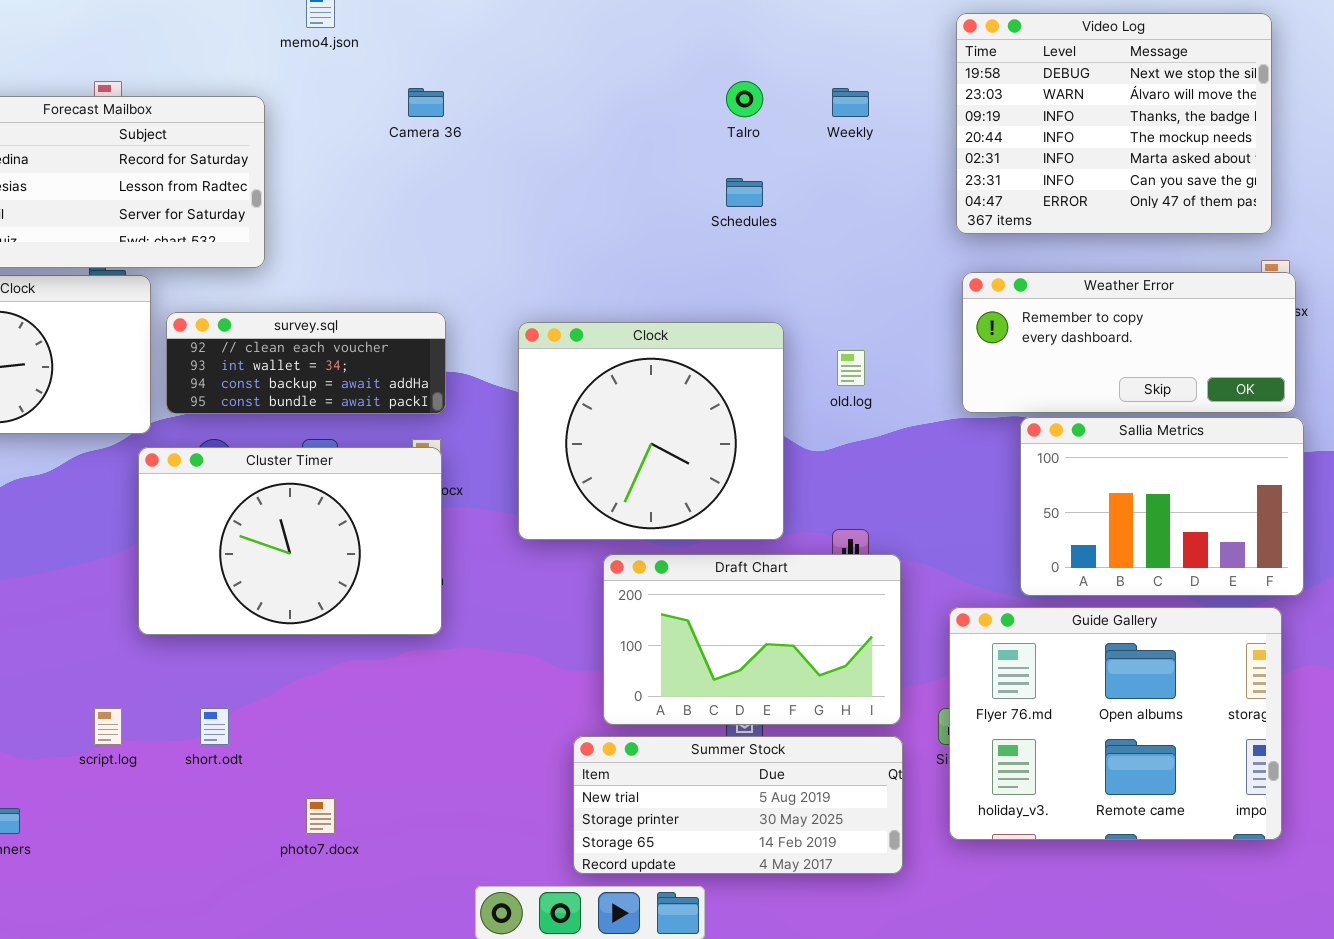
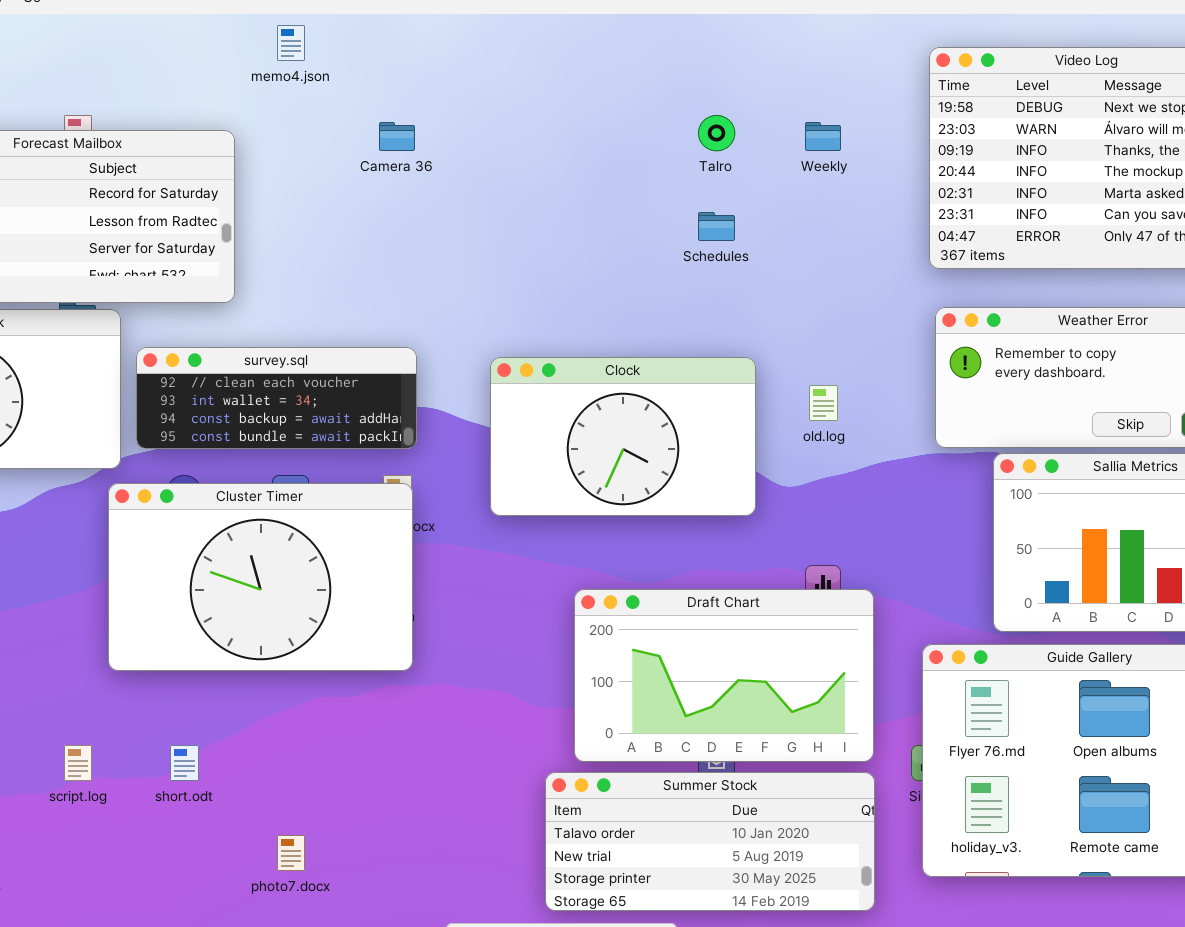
Clock: [518,322,784,540] -> [490,357,756,516], resized
Summer Stock: [573,736,903,874] -> [545,772,875,911], scrolled up 1 row

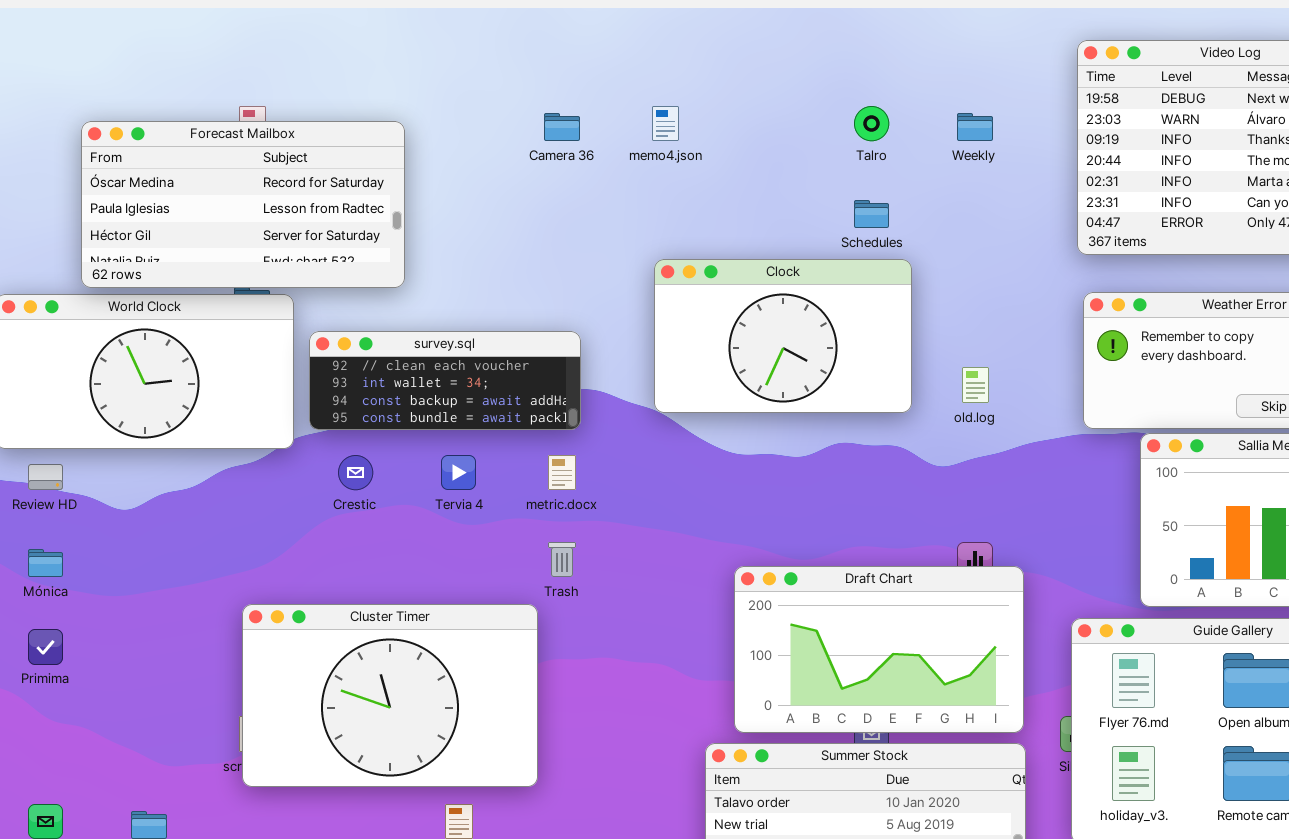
memo4.json: [277,25,305,61] -> [652,106,679,141], moved
Clock: [490,357,756,516] -> [654,259,912,413], moved
Cluster Timer: [108,483,413,671] -> [242,604,538,787], moved

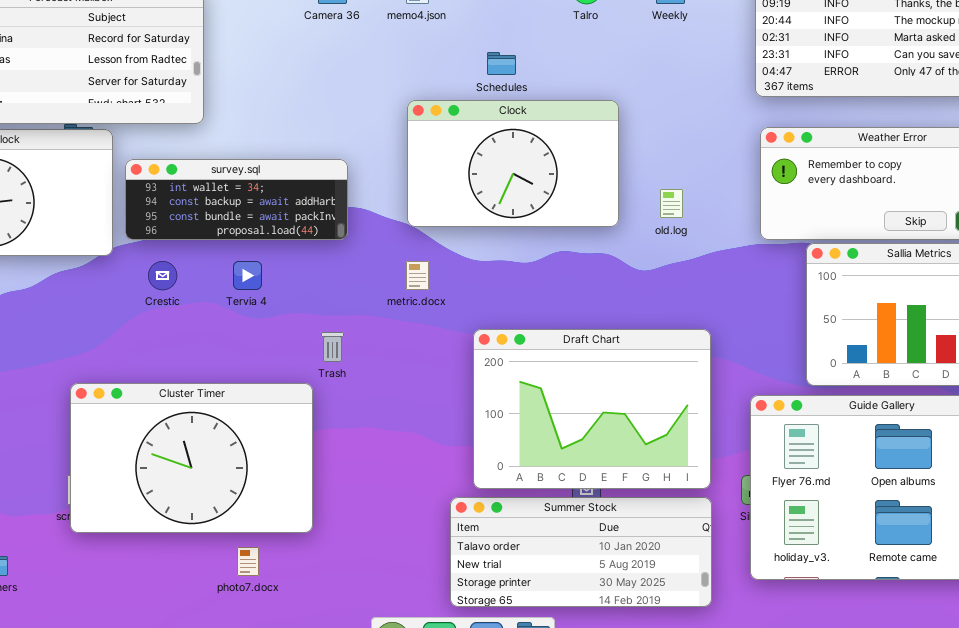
Schedules: [854,200,889,228] -> [487,52,516,75], moved
survey.sql: [309,331,581,430] -> [125,159,348,240], scrolled down 1 row
metric.docx: [548,455,576,490] -> [406,261,429,290], moved
Draft Chart: [734,566,1024,733] -> [473,329,711,489], resized

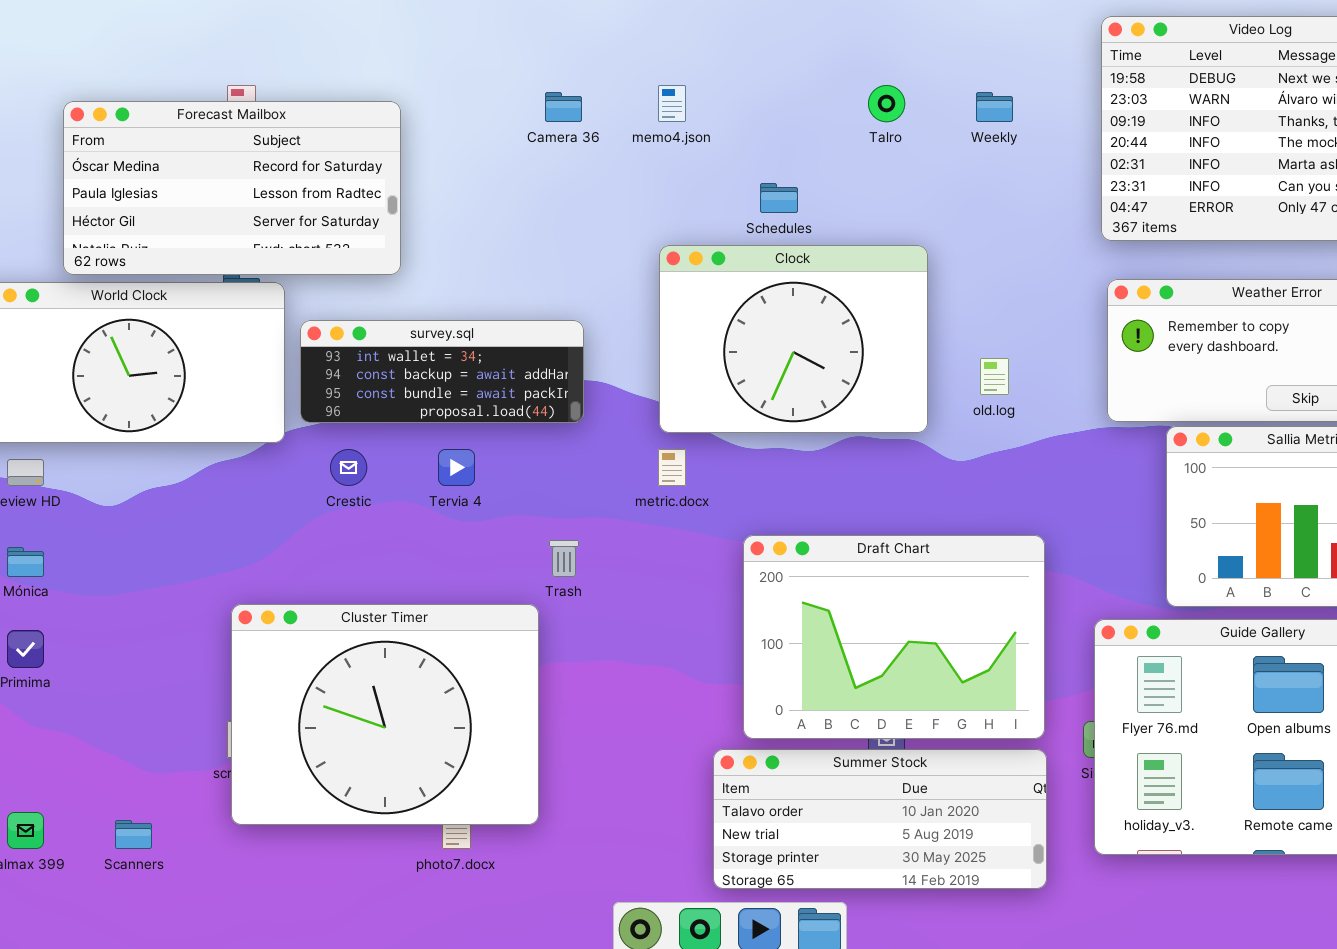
Clock: [407,100,619,227] -> [659,245,928,433], resized
Cluster Timer: [70,383,313,533] -> [231,604,539,825], resized

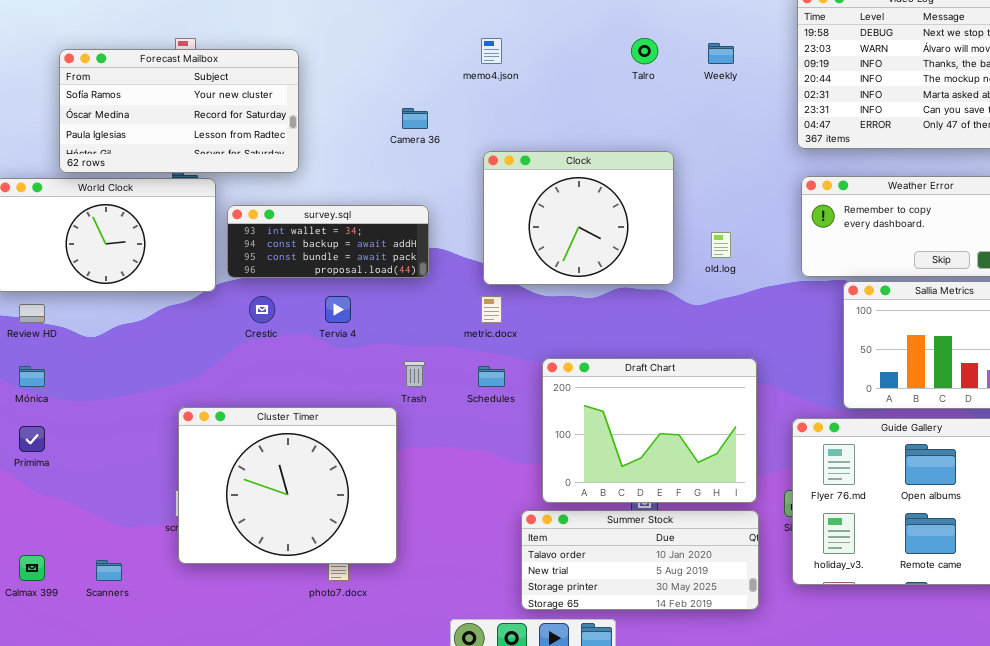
Camera 36: [545,92,582,122] -> [402,108,428,129], moved
Forecast Mailbox: [63,101,401,275] -> [59,49,299,173], scrolled up 1 row
Schedules: [760,183,798,213] -> [478,366,505,387], moved

